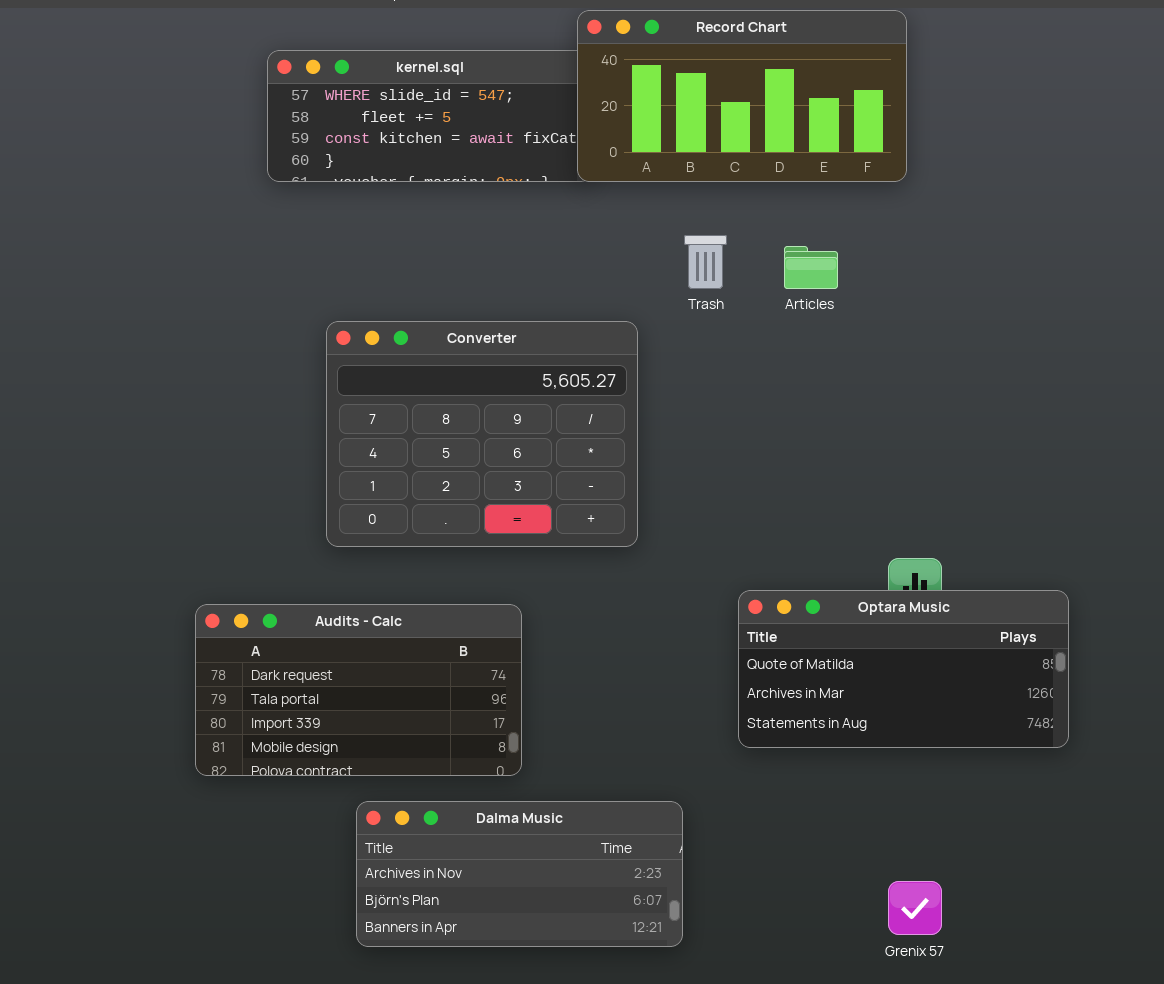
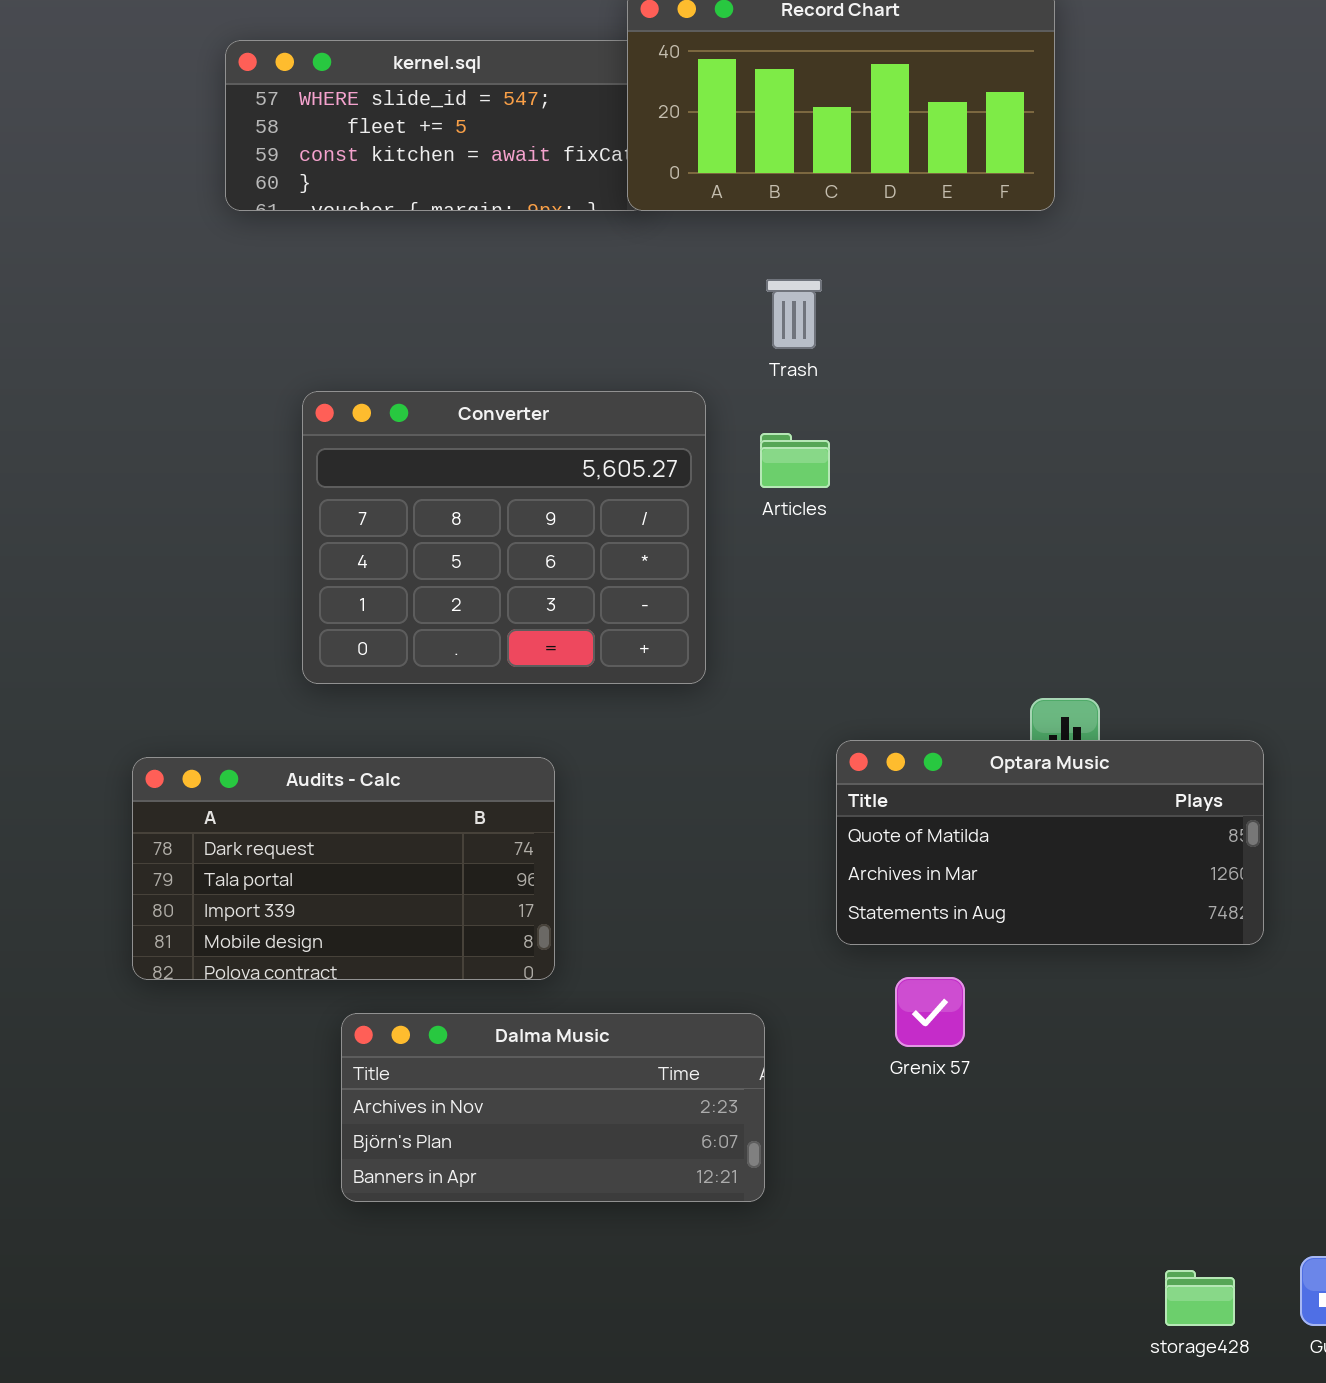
Articles: [784,246,838,289] -> [760,433,830,488], moved
Grenix 57: [888,881,942,935] -> [895,977,965,1047], moved

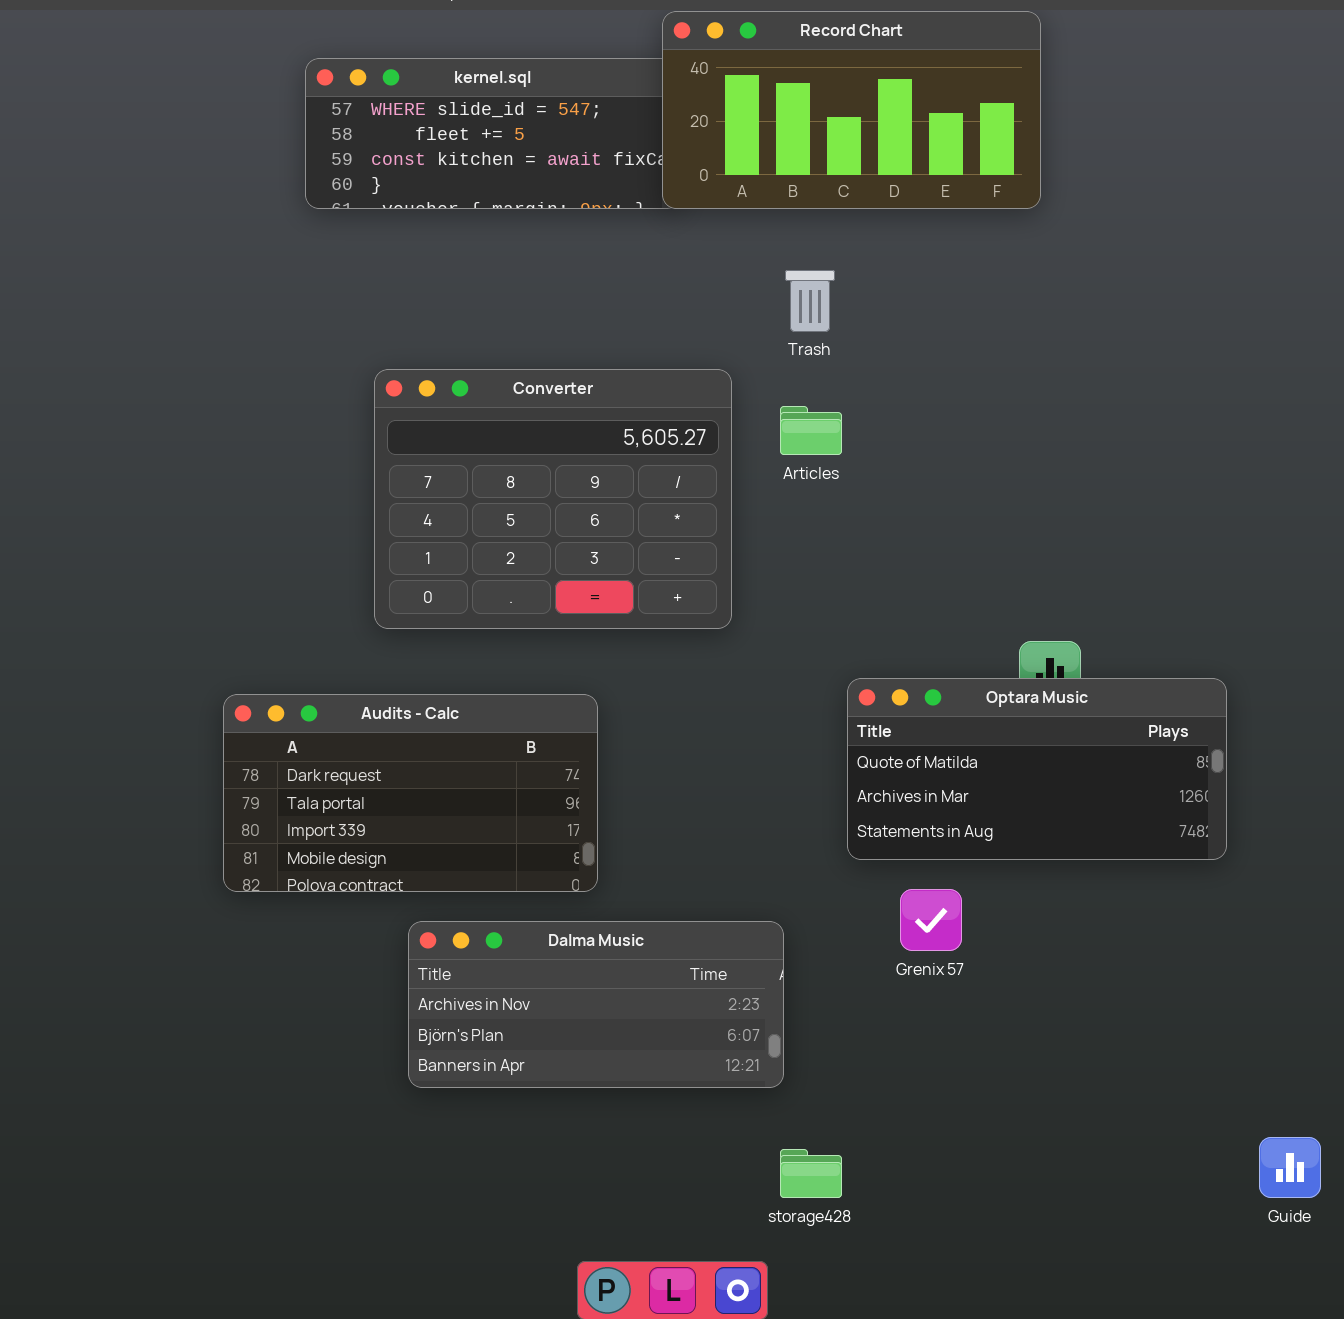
storage428: [1165,1270,1235,1326] -> [780,1149,842,1198], moved

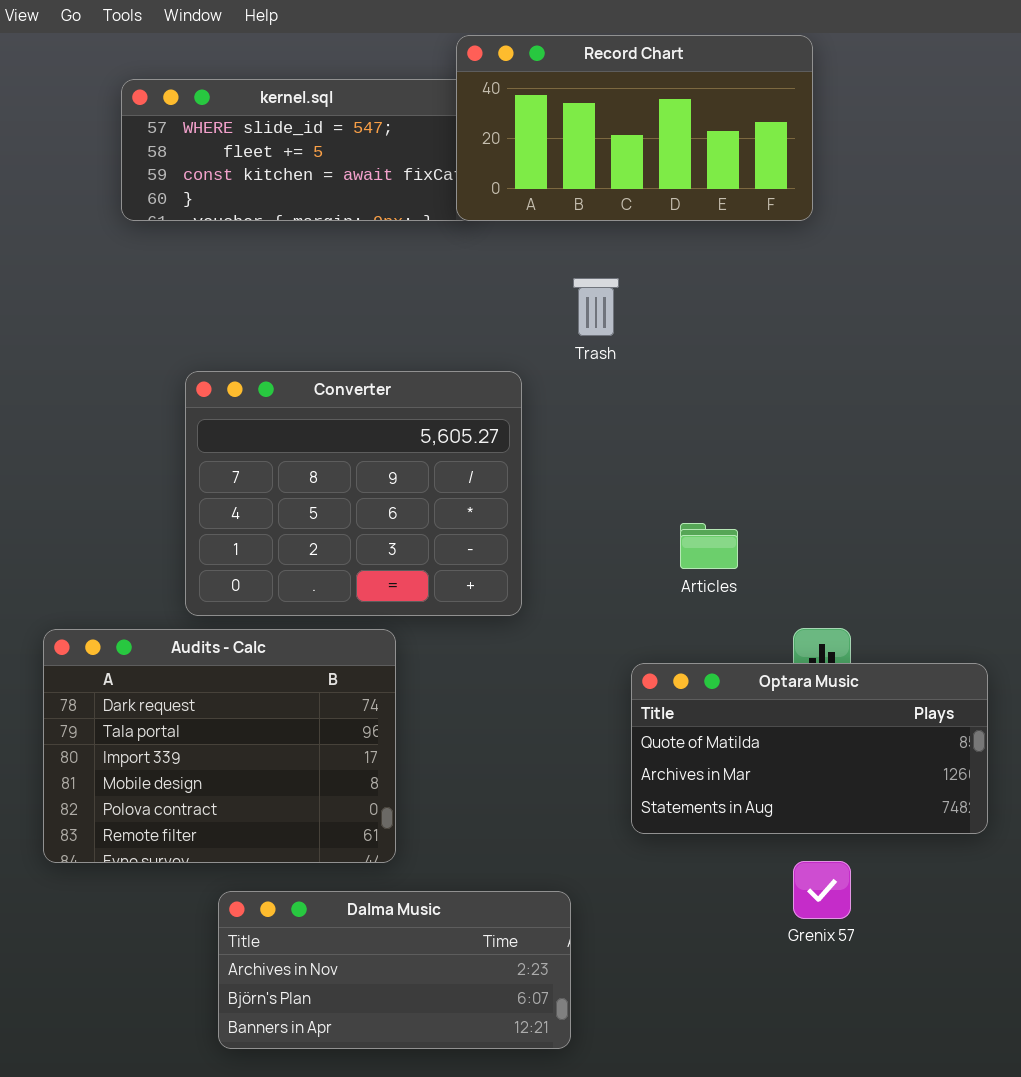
Articles: [780,406,842,455] -> [680,523,738,569], moved
Audits - Calc: [223,694,598,892] -> [43,629,396,863], resized
Grenix 57: [900,889,962,951] -> [793,861,851,919], moved

